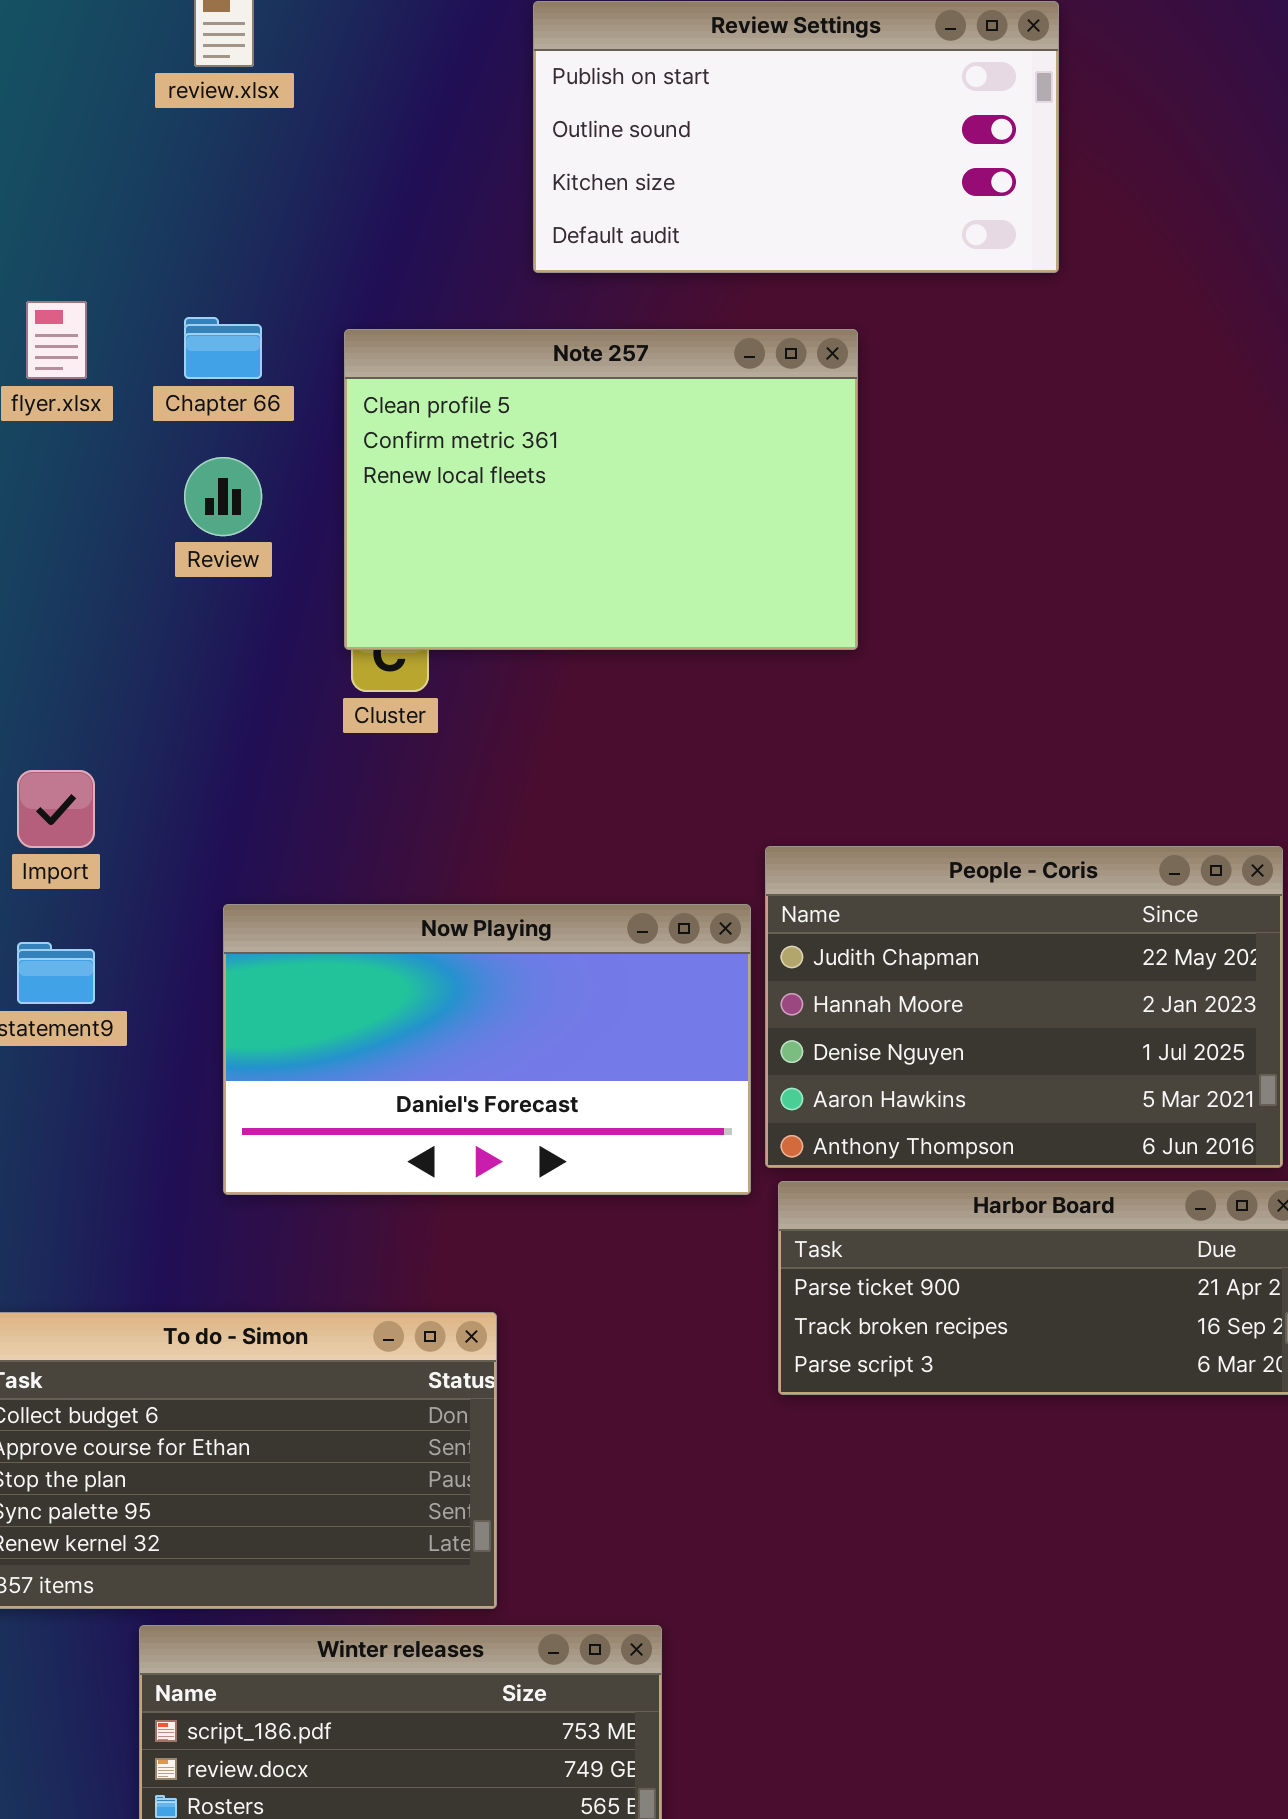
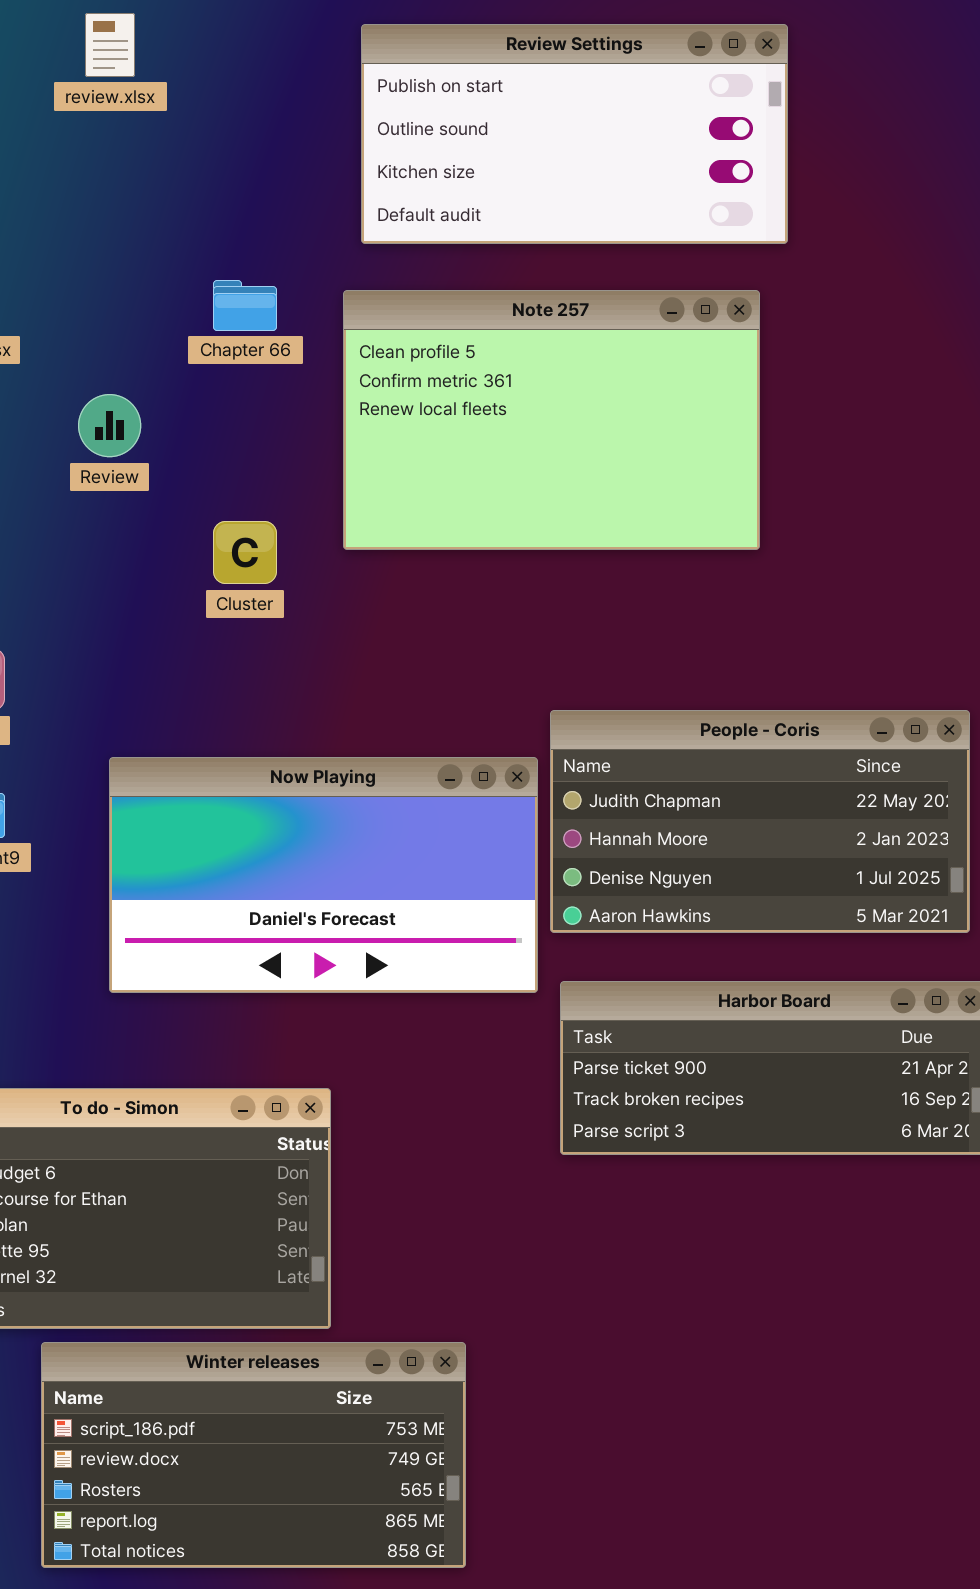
Chapter 66: [184,317,262,379] -> [213,280,277,331], moved
Note 257: [344,329,858,650] -> [343,290,760,550], moved
People - Coris: [765,846,1283,1168] -> [550,710,970,933], resized

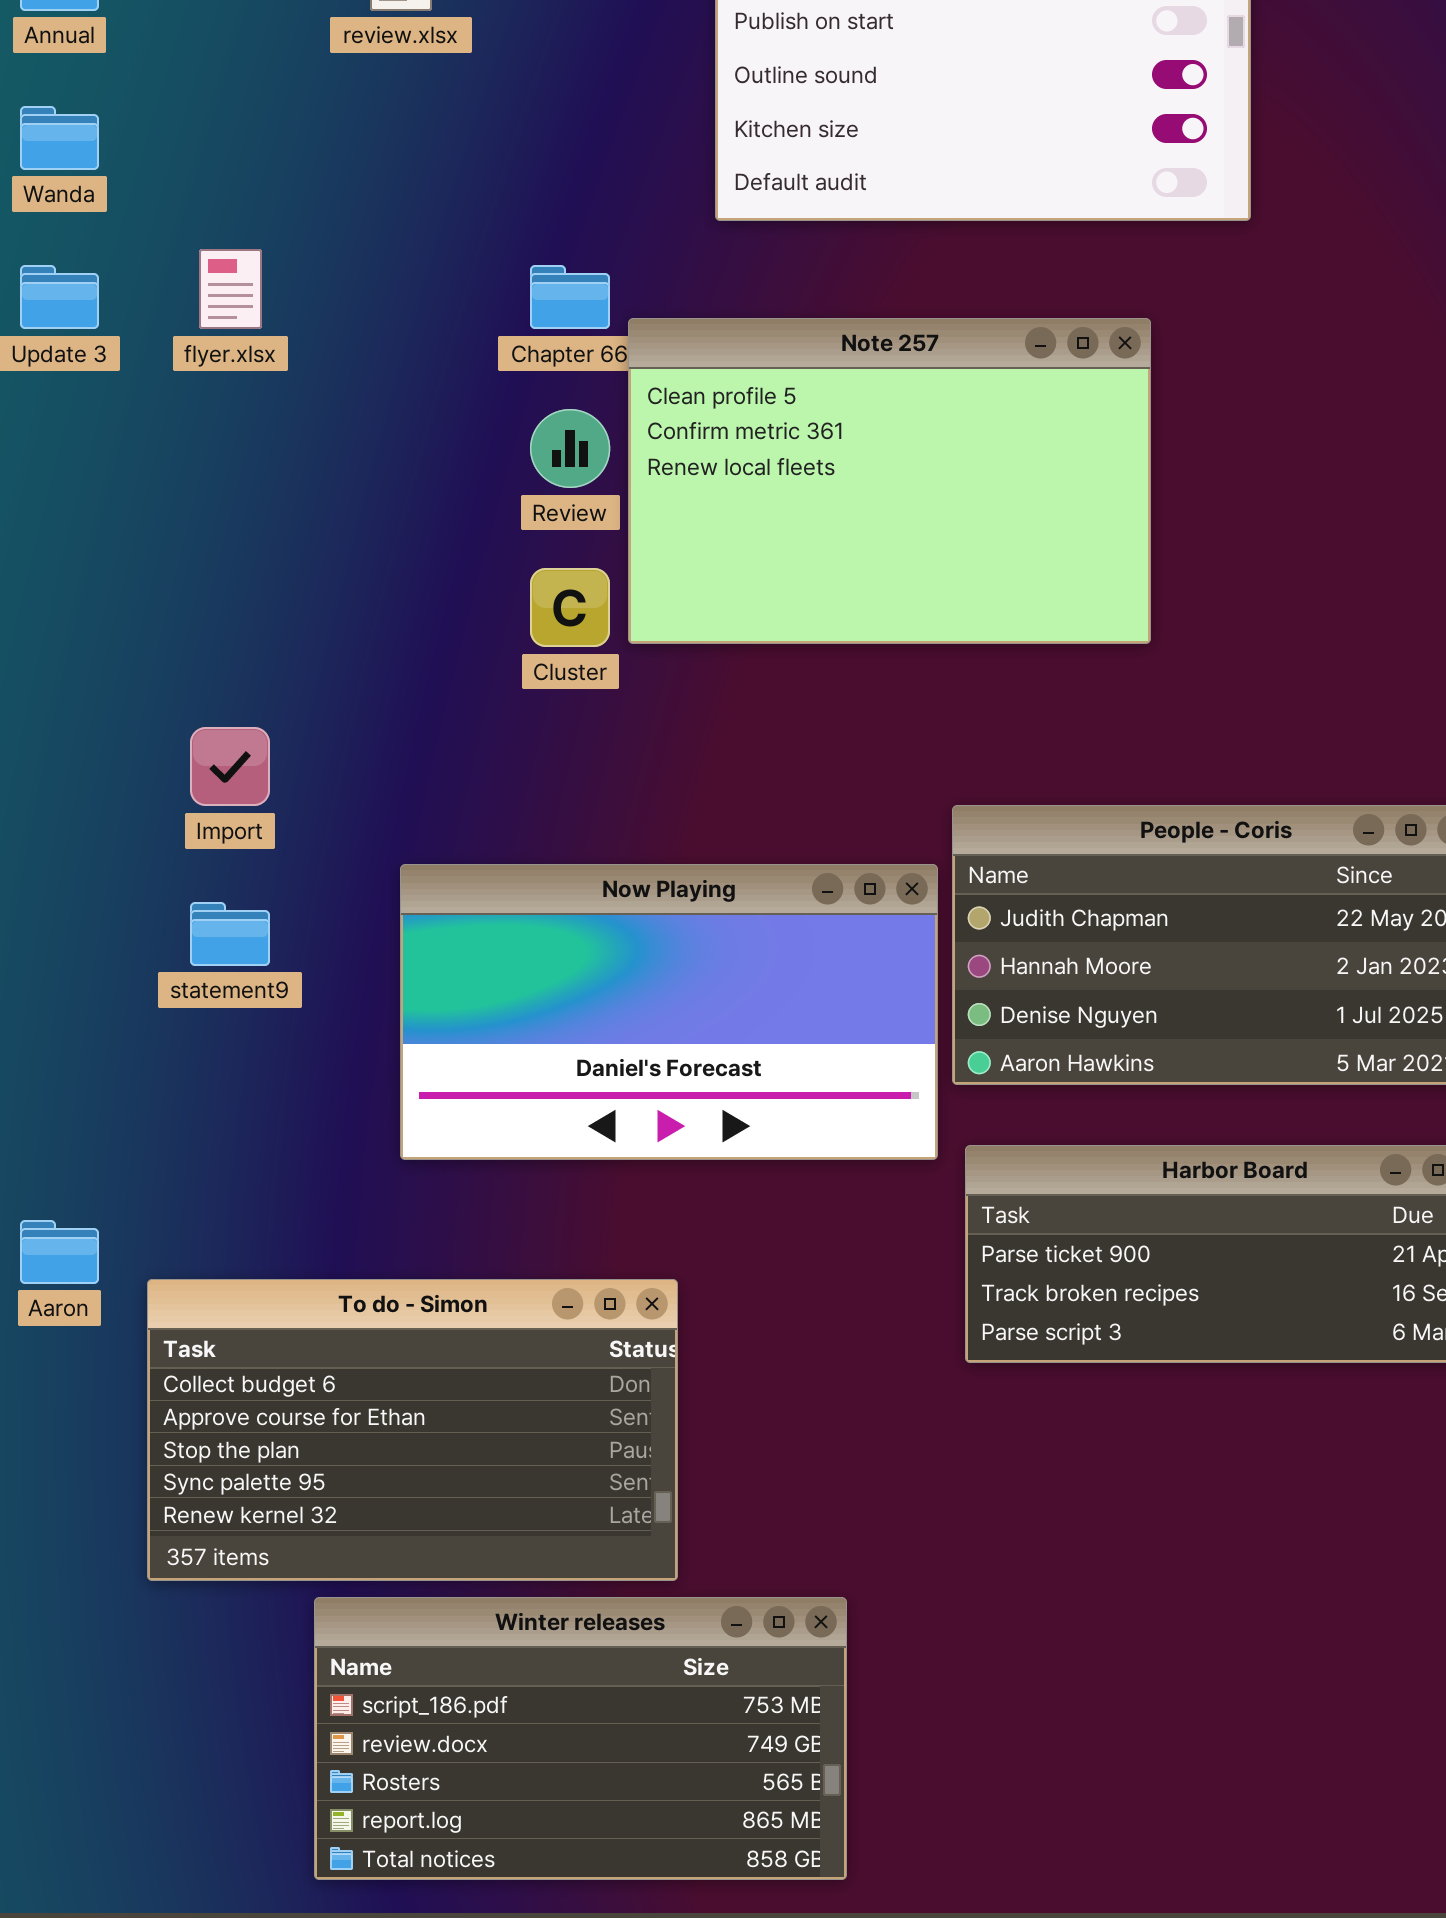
Note 257: [343,290,760,550] -> [628,318,1151,644], moved
Review: [78,394,141,457] -> [530,409,610,488], moved

